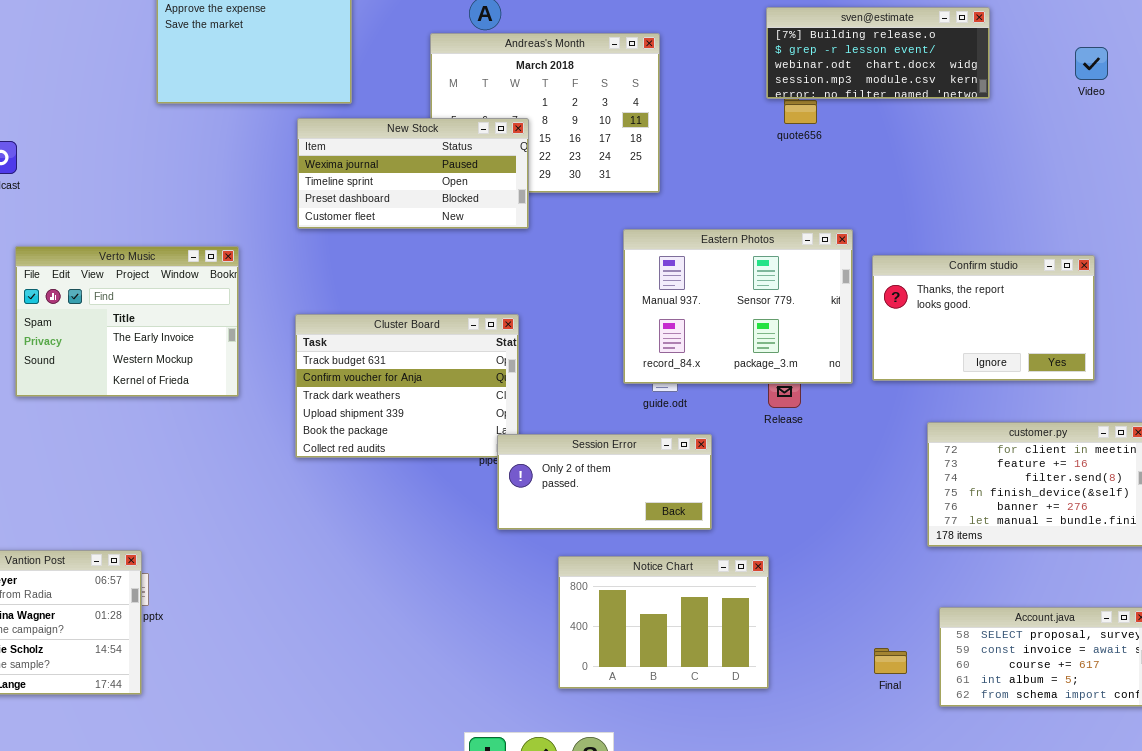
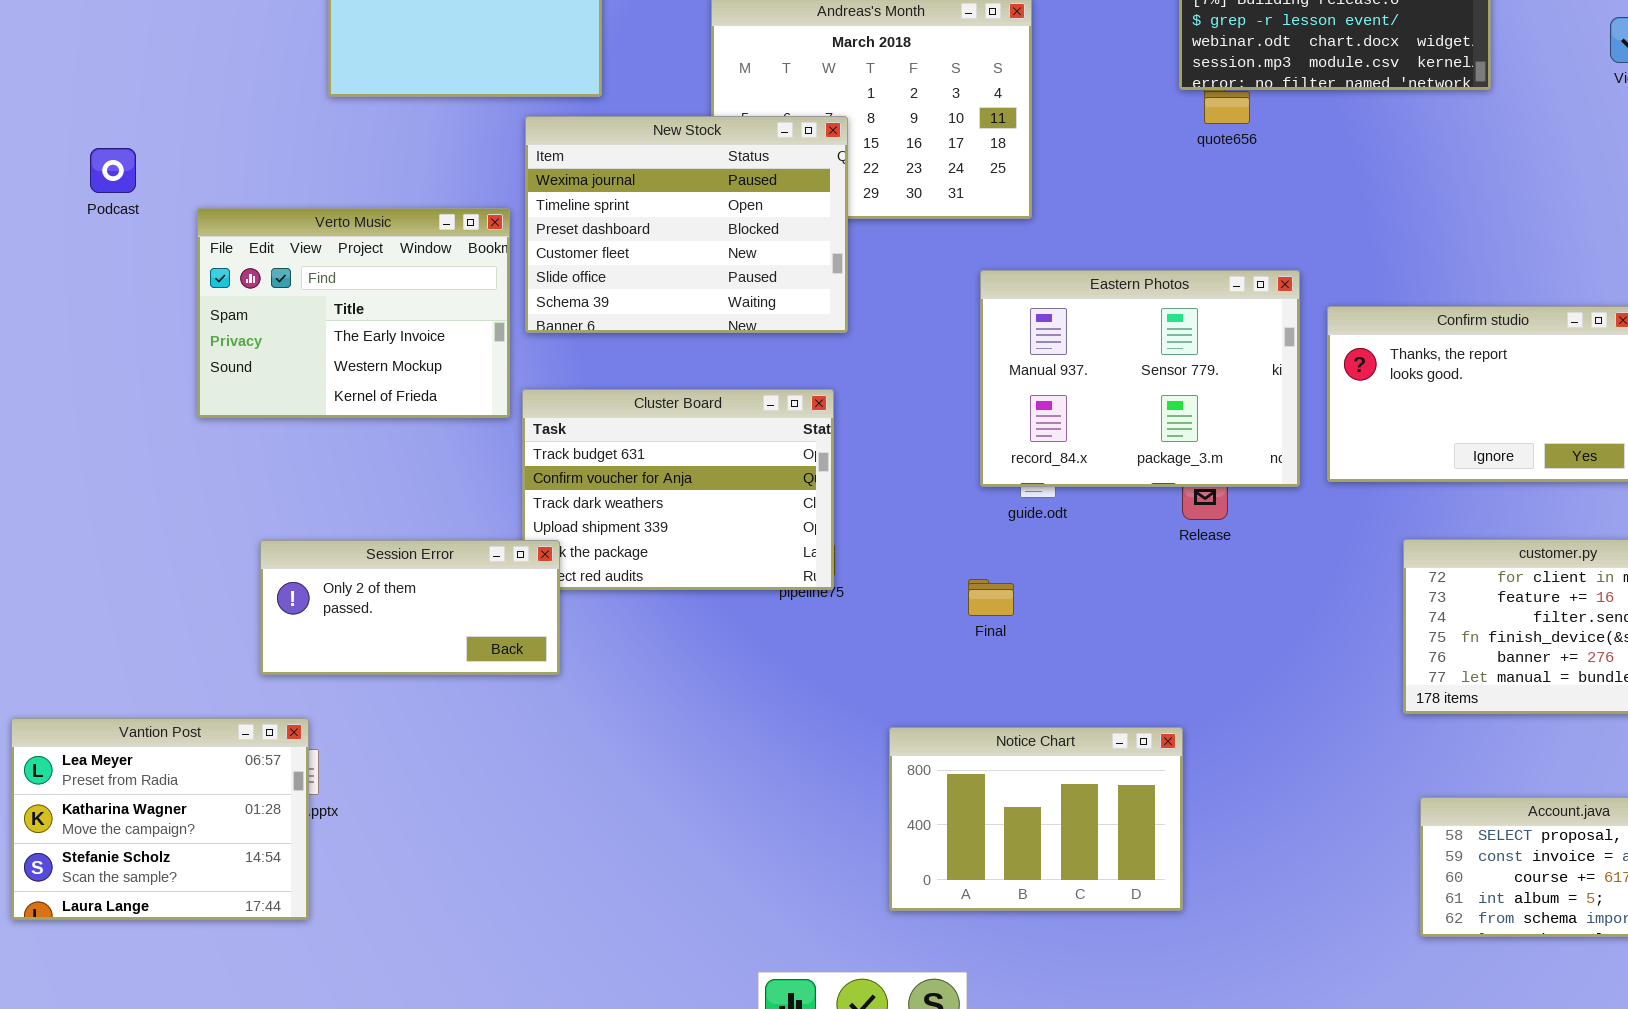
New Stock: [297,118,529,229] -> [525,116,848,333], resized
Verto Music: [15,246,239,397] -> [197,208,510,418], moved
Session Error: [497,434,712,530] -> [260,540,560,675], moved
Final: [874,648,907,674] -> [968,579,1014,616], moved

